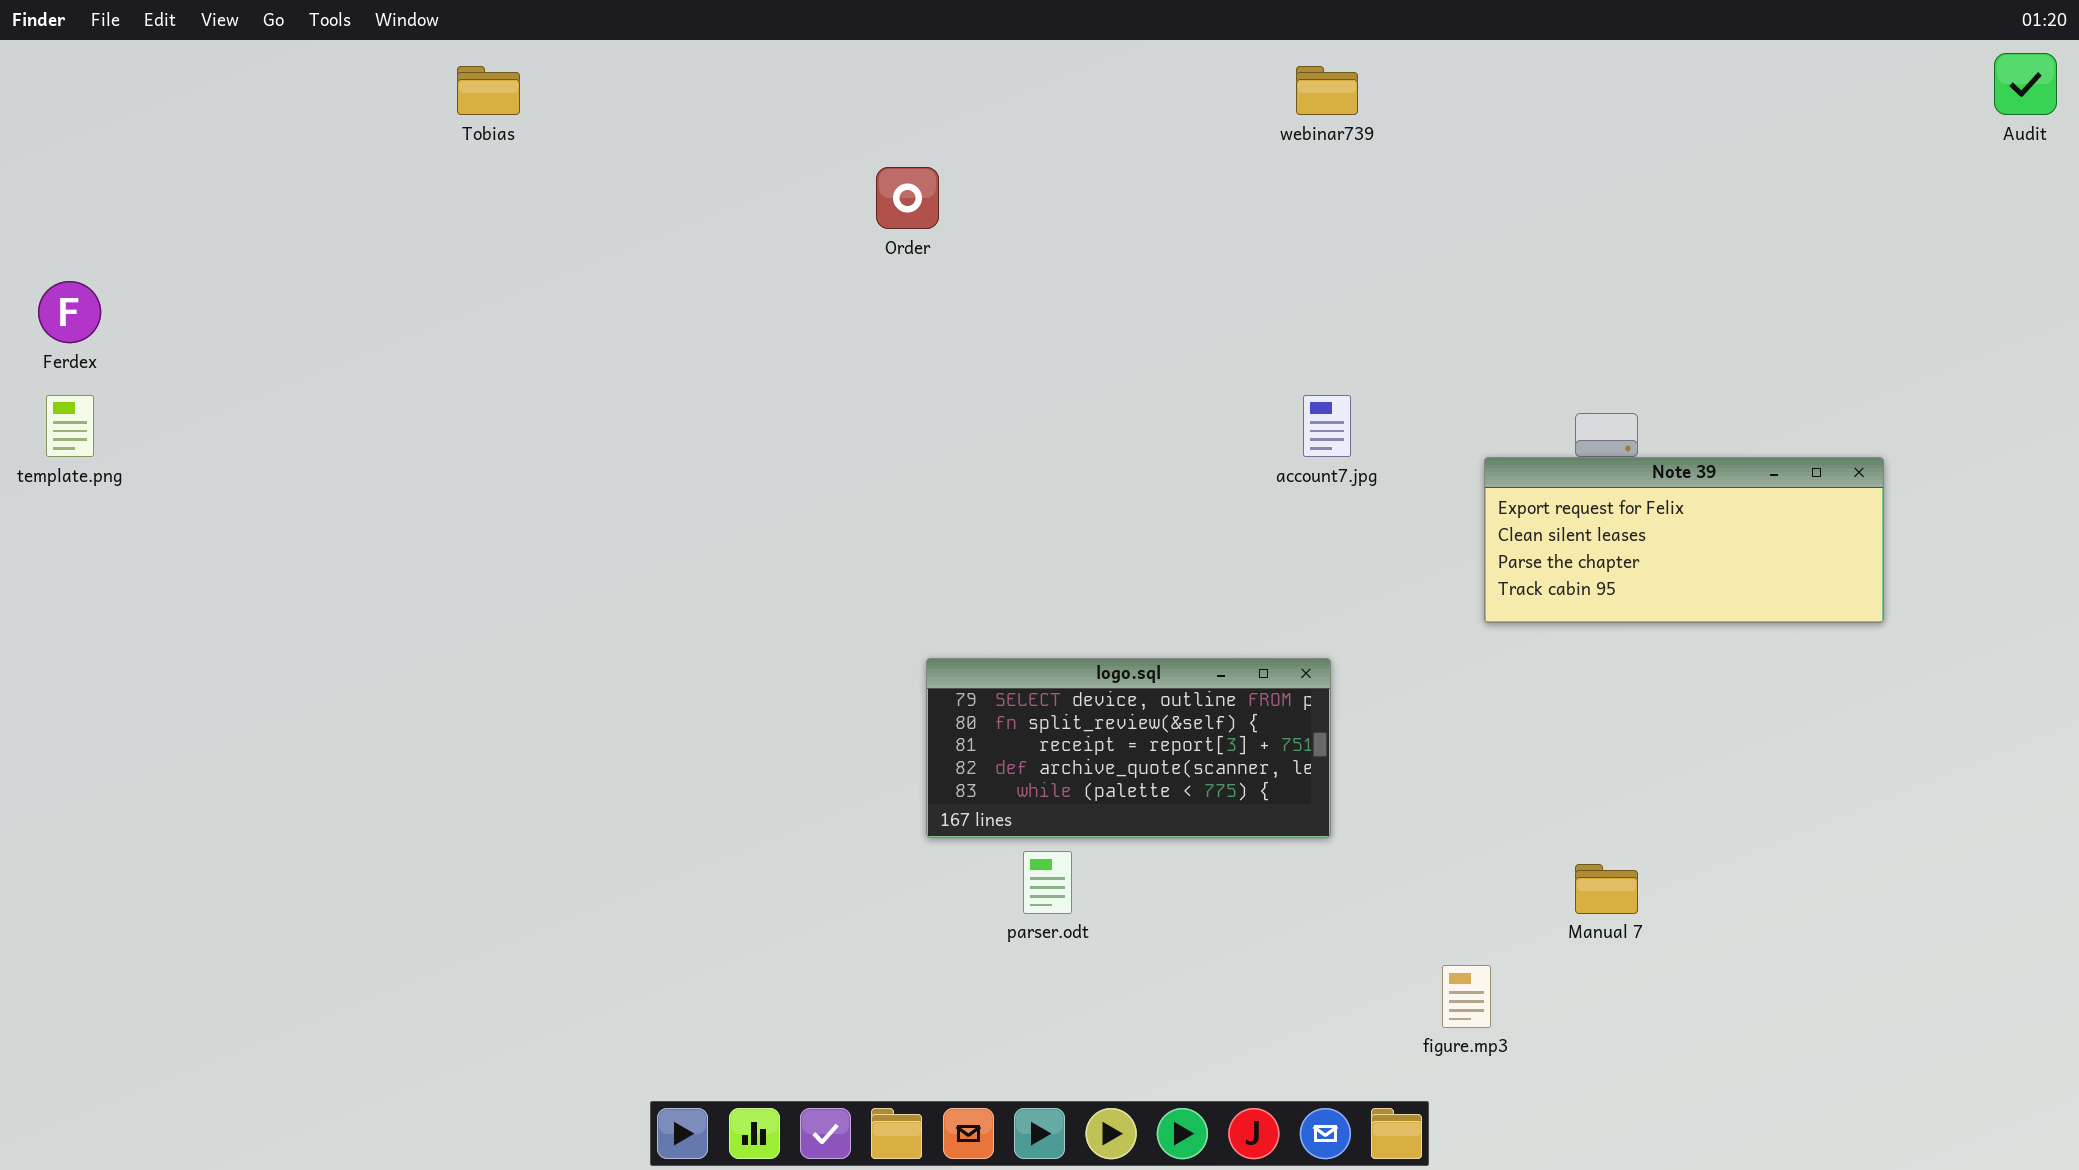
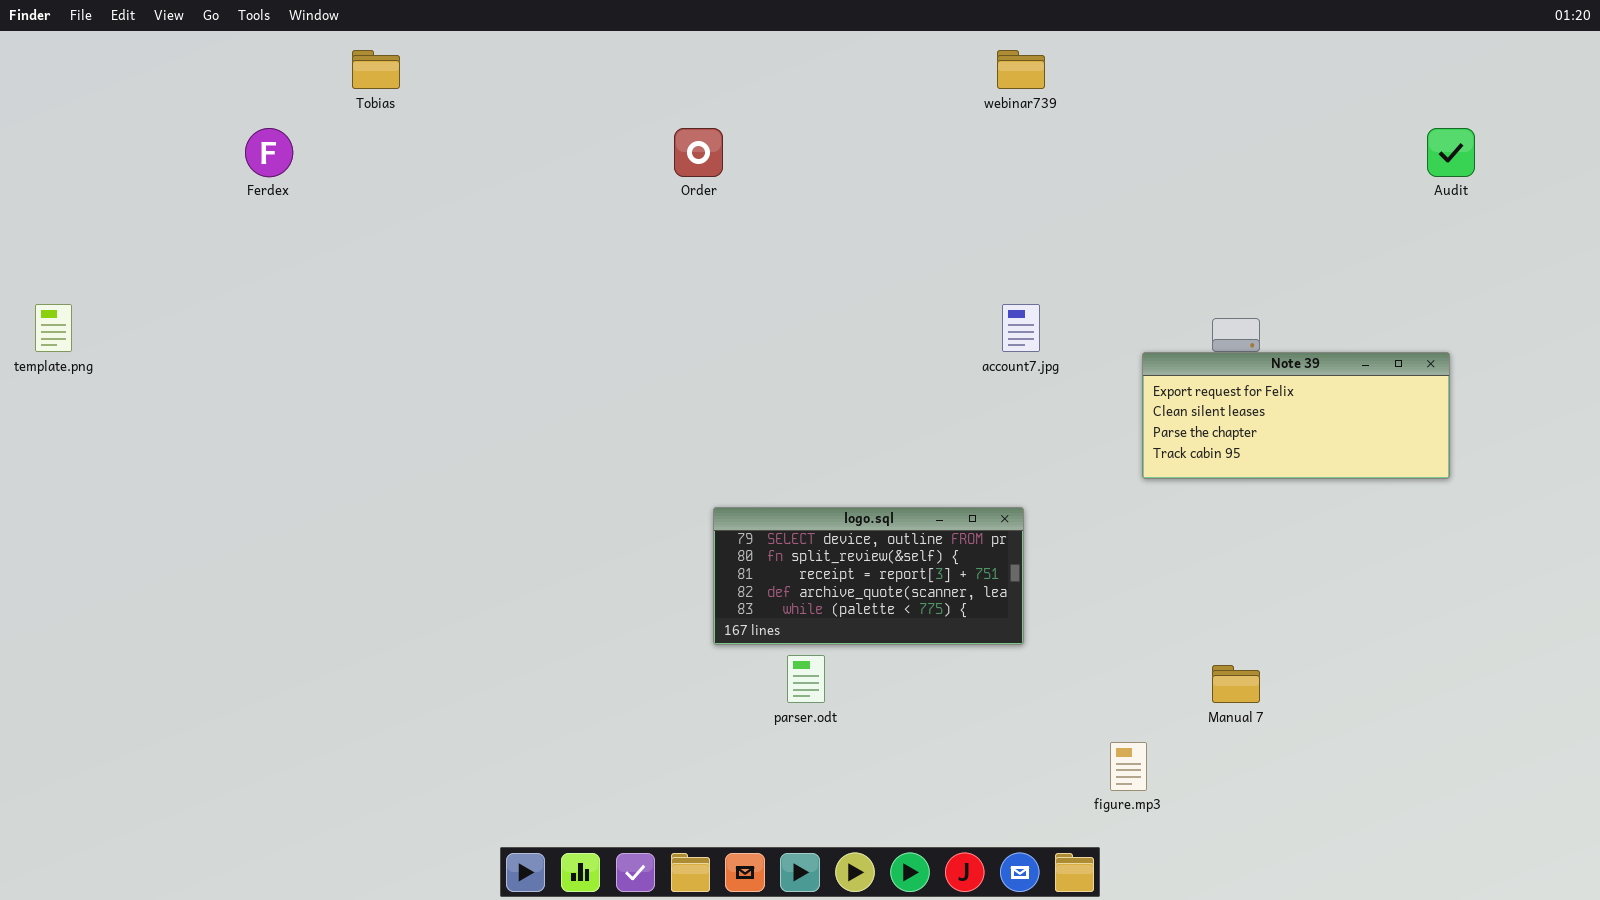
Audit: [1994,53,2057,115] -> [1427,128,1475,177], moved
Ferdex: [38,281,101,343] -> [245,128,293,177], moved

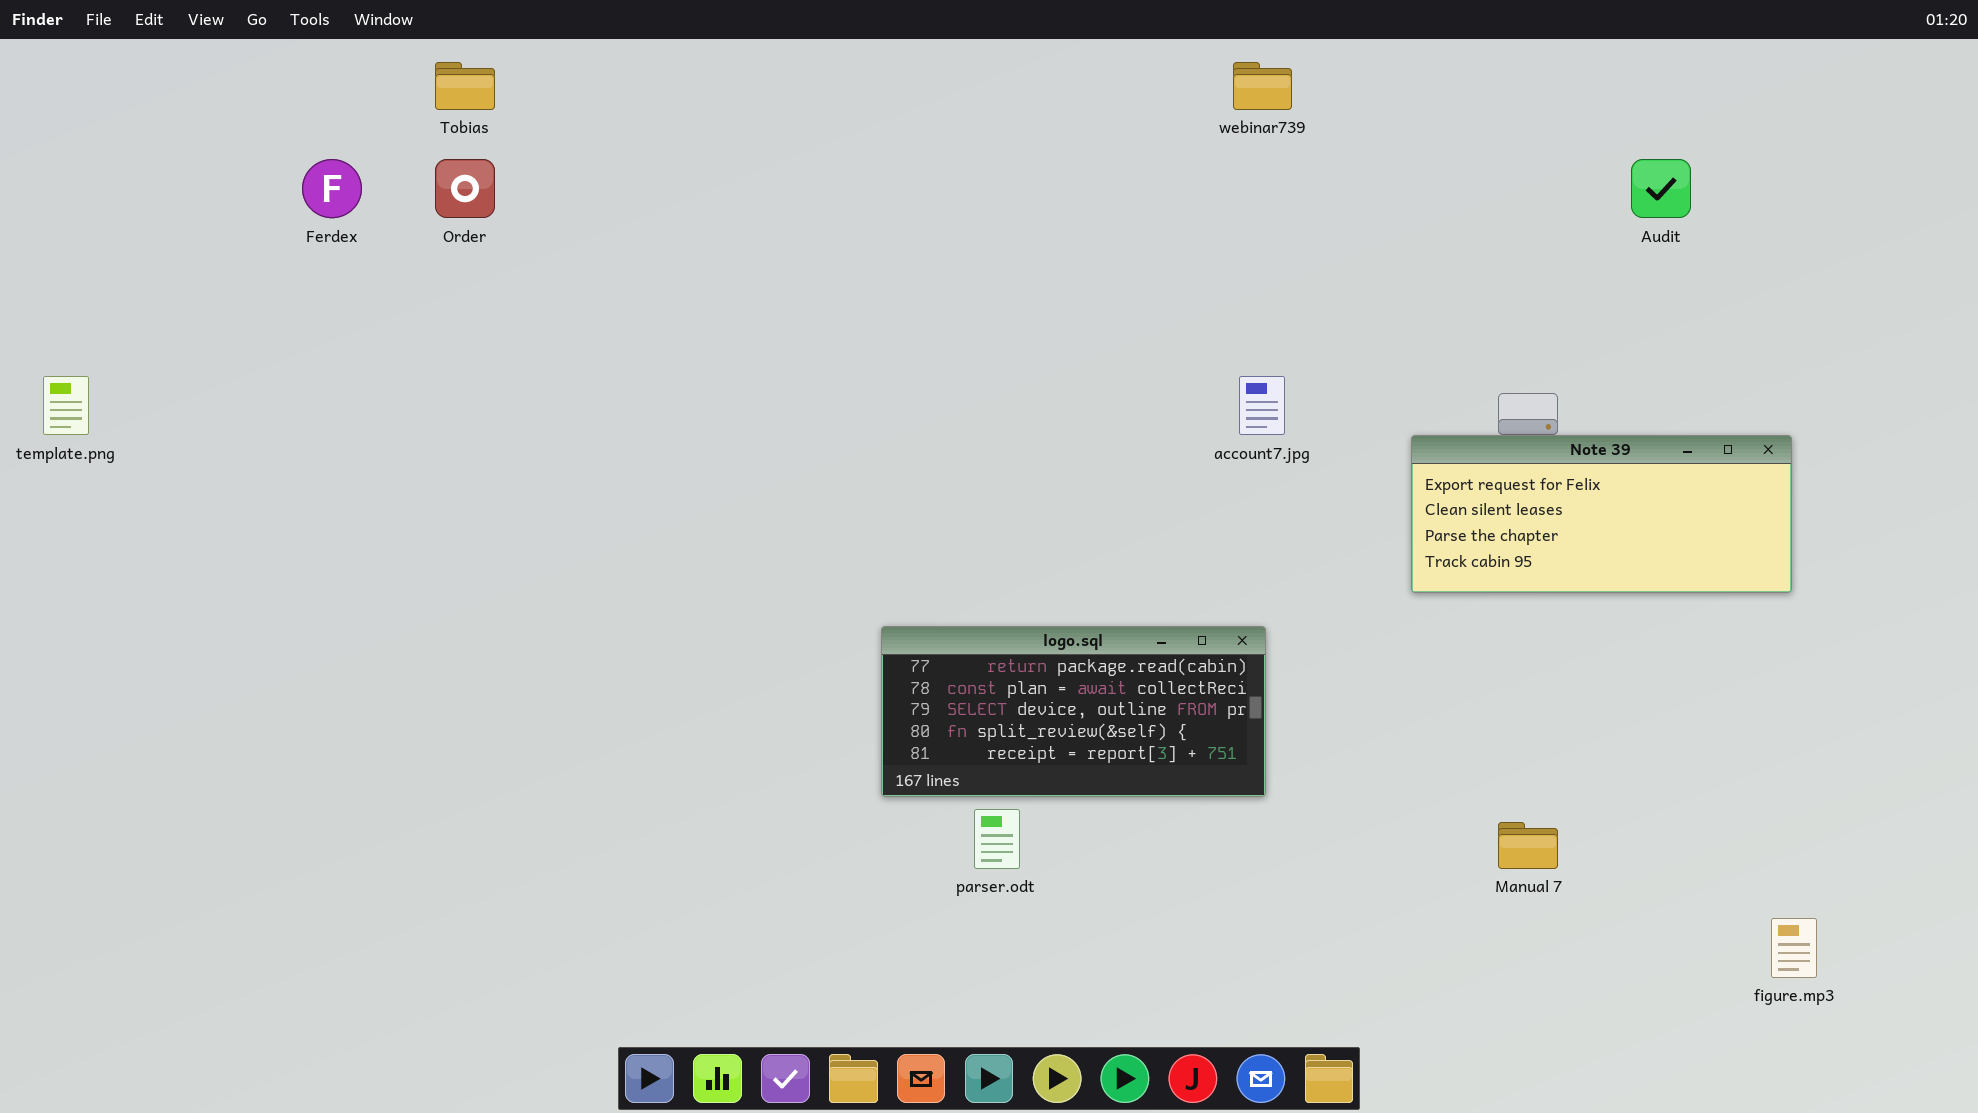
Order: [674,128,723,177] -> [435,159,495,218], moved
Audit: [1427,128,1475,177] -> [1631,159,1691,218], moved
logo.sql: [713,507,1024,645] -> [881,626,1266,797], scrolled up 2 rows
figure.mp3: [1110,742,1147,791] -> [1771,918,1817,978], moved

